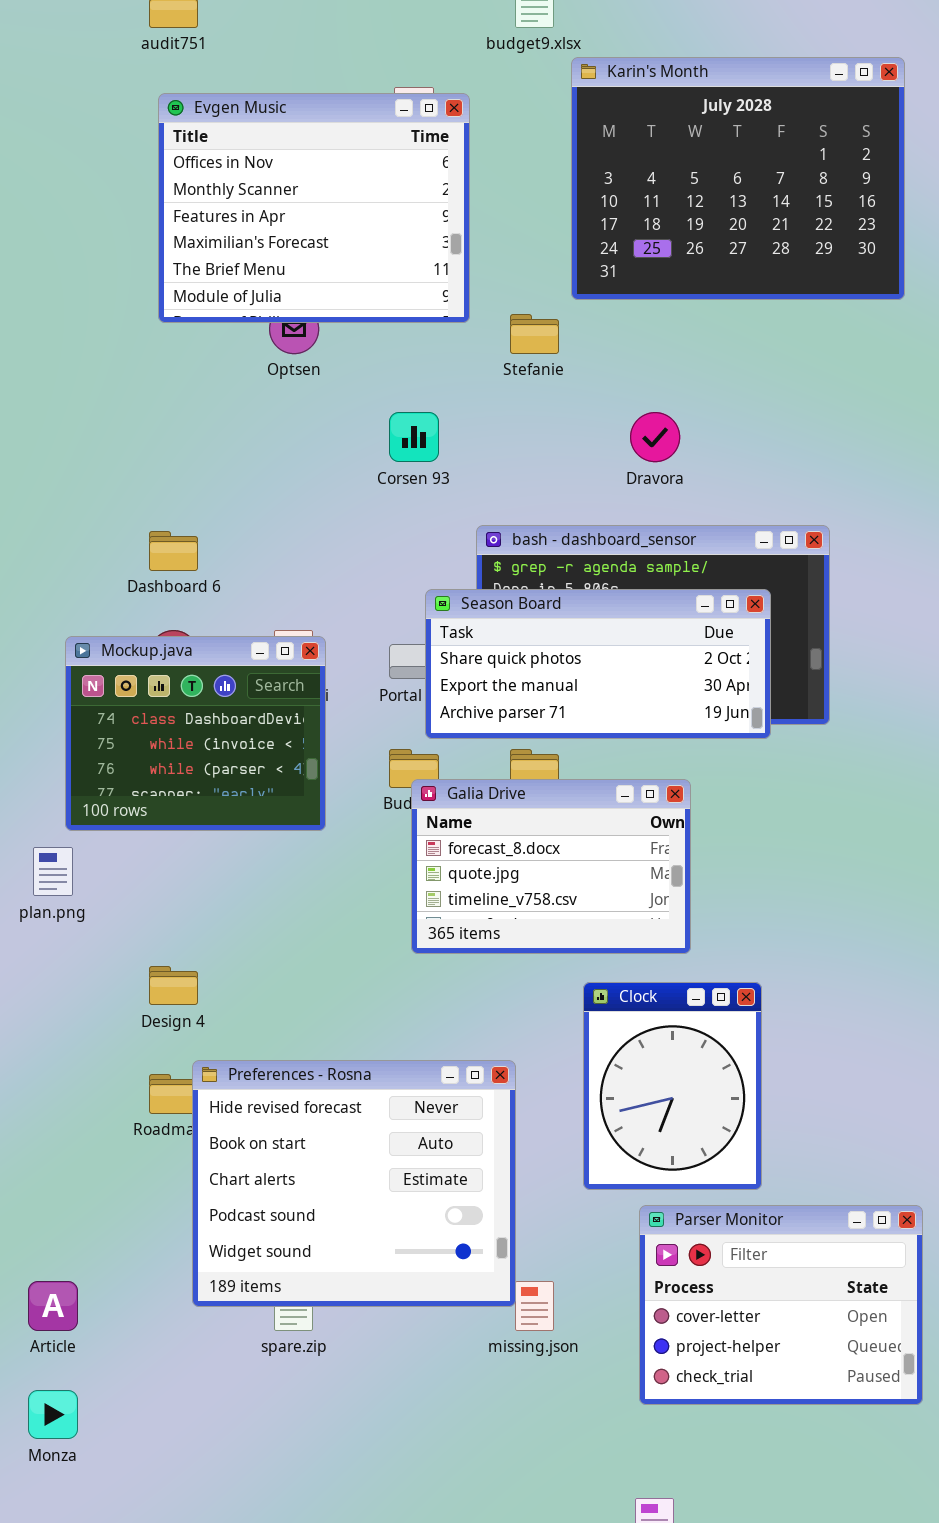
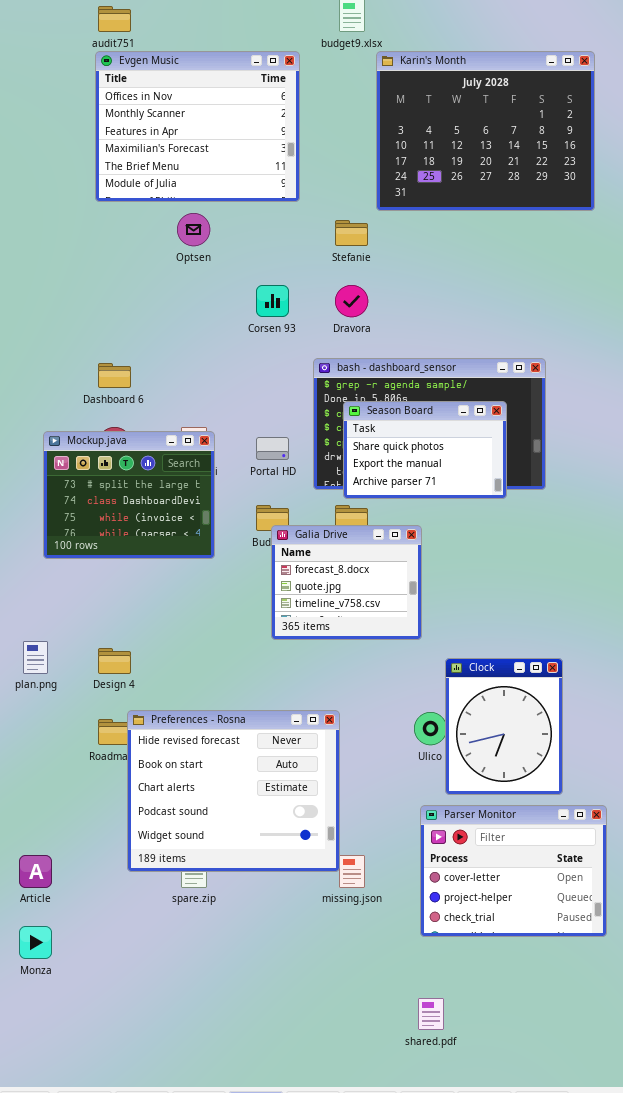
Evgen Music: [158,93,470,323] -> [95,51,300,202], moved
Dravora: [630,412,680,462] -> [335,285,368,317], moved
Season Board: [425,589,771,739] -> [343,401,507,499], resized
Mockup.java: [65,636,326,831] -> [43,431,215,559], scrolled up 1 row
Galia Drive: [411,779,691,954] -> [271,525,422,640], resized
plan.png: [33,847,73,896] -> [23,641,48,674], moved
Clock: [583,982,762,1190] -> [445,658,563,795], moved

